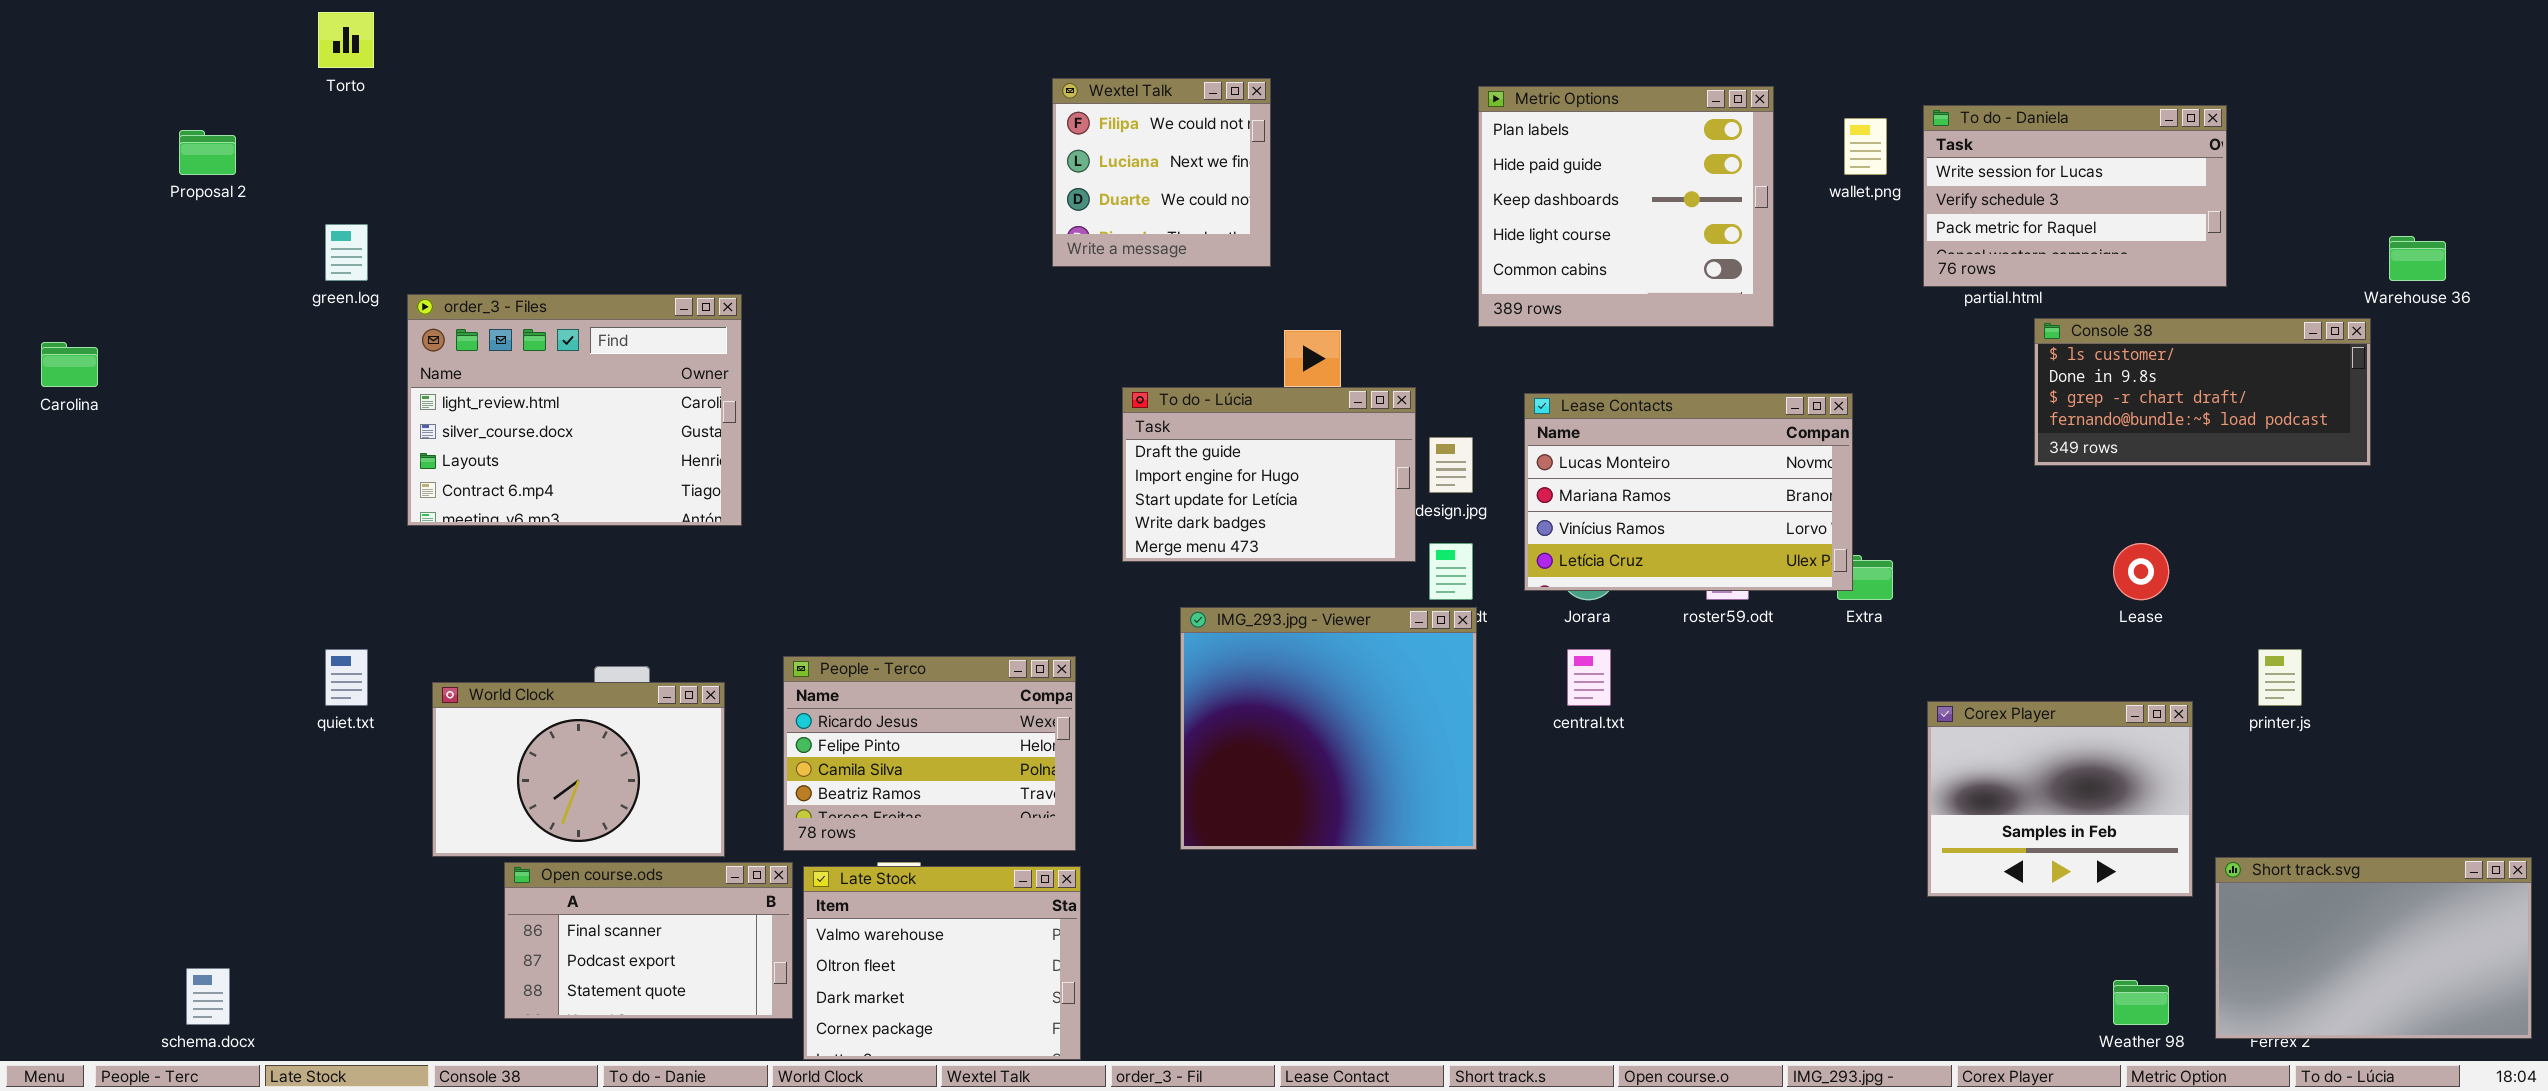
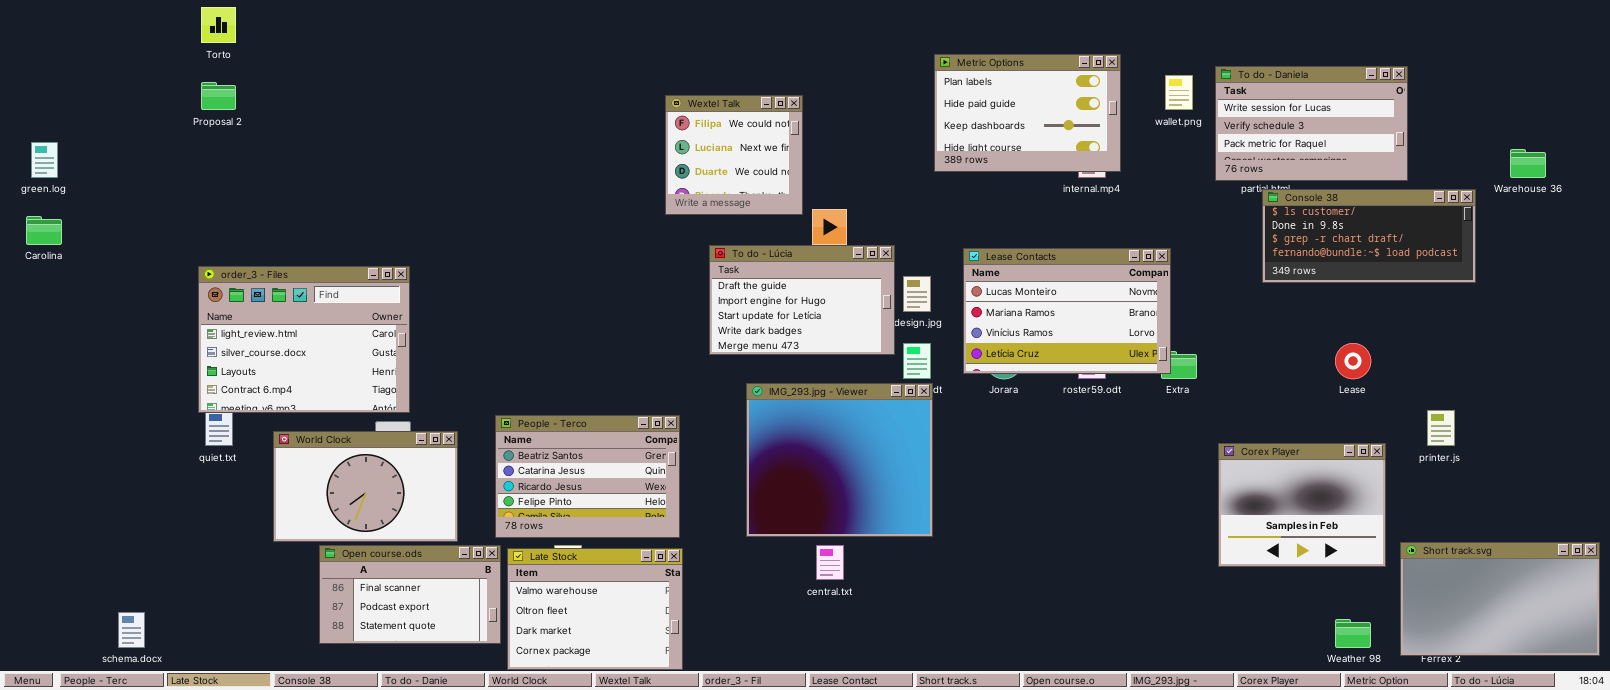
Wextel Talk: [1052,78,1271,267] -> [665,95,803,215], moved
Metric Options: [1478,86,1774,327] -> [934,54,1121,172], resized
Proposal 2: [179,130,236,175] -> [201,82,236,110], moved
green.log: [325,224,368,281] -> [31,142,58,178], moved
order_3 - Files: [407,294,742,526] -> [198,266,410,413], moved
Console 38: [2034,318,2371,466] -> [1262,189,1476,283], moved
central.txt: [1567,649,1611,706] -> [816,545,844,580], moved
People - Terco: [783,656,1076,851] -> [495,415,680,538], scrolled up 2 rows

